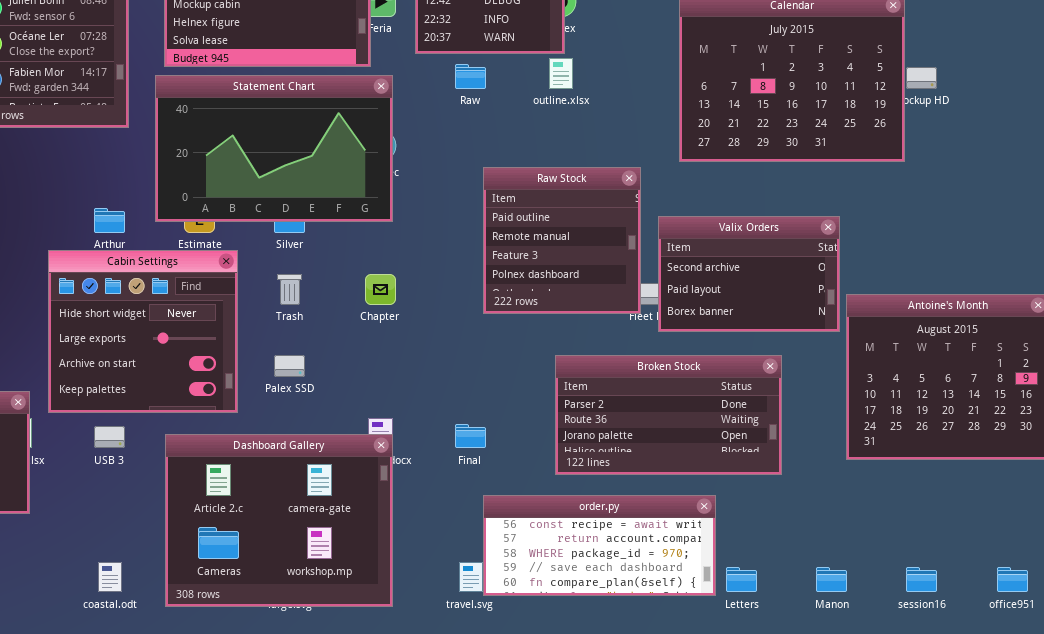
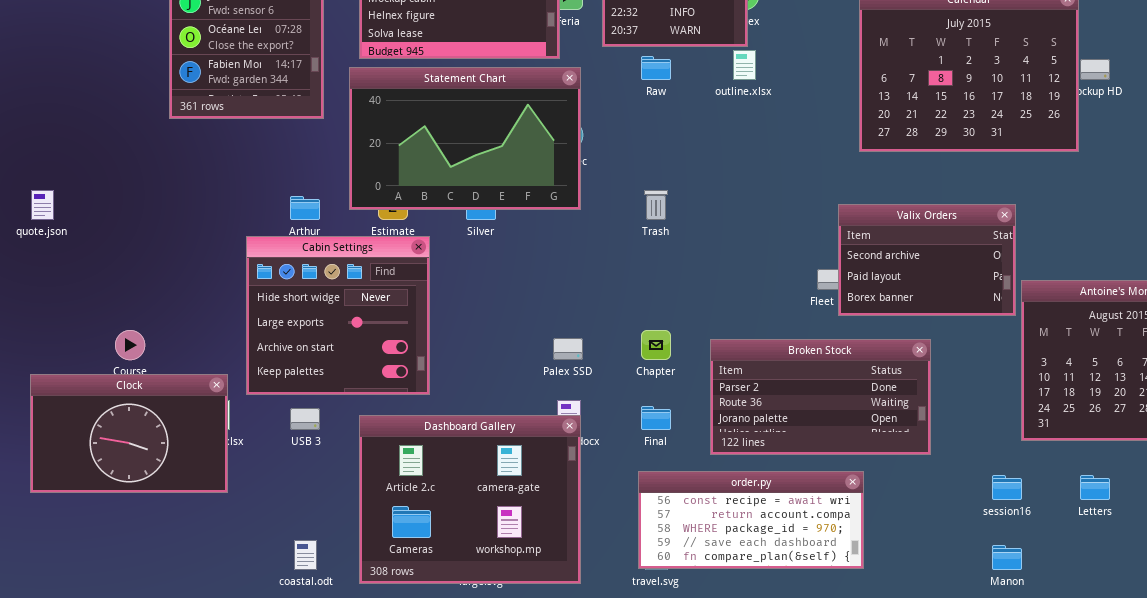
Raw Stock: [483,167,641,314] -> none, closed
Trash: [277,274,302,305] -> [644,190,668,220], moved
Chapter: [365,274,396,305] -> [641,330,671,360], moved
Palex SSD: [274,355,305,377] -> [553,338,583,360], moved
Broken Stock: [555,355,782,475] -> [710,339,931,455], moved
order.py: [483,495,716,596] -> [638,471,864,569], moved
Letters: [726,567,757,592] -> [1080,475,1110,500], moved
session16: [906,567,937,592] -> [992,475,1022,500], moved

